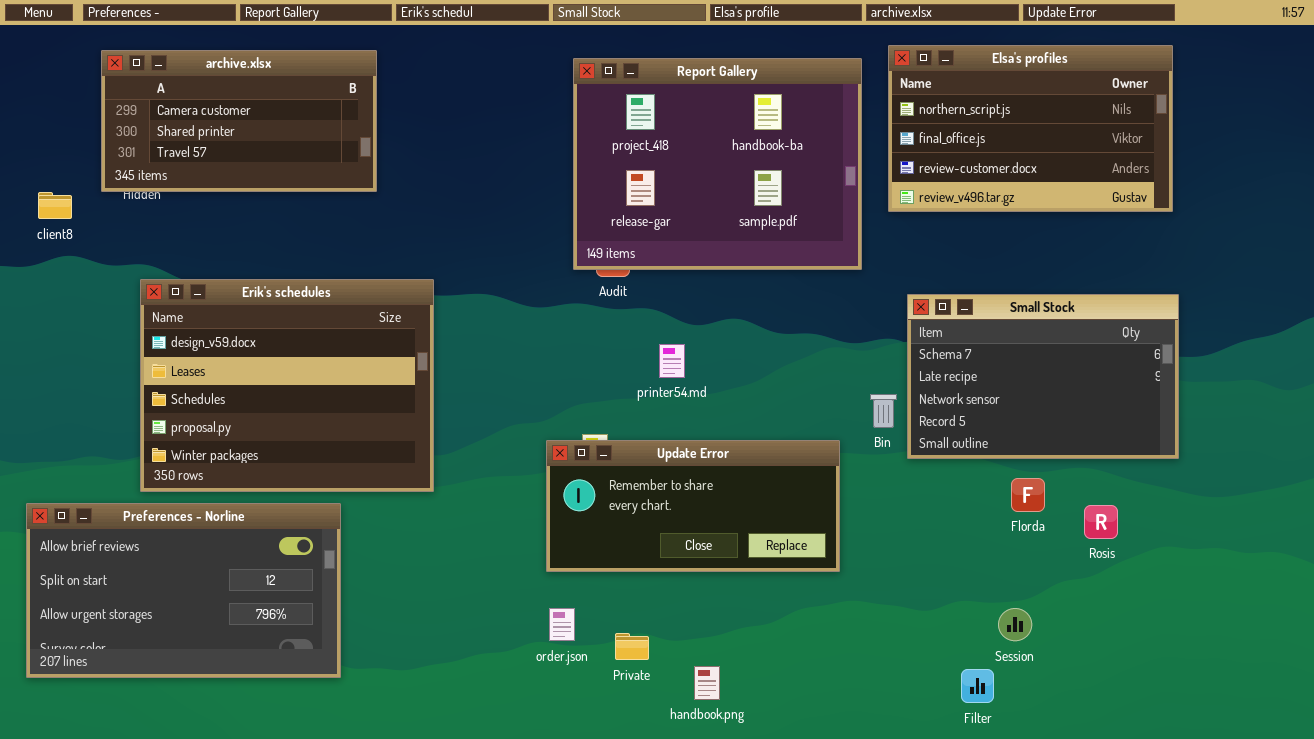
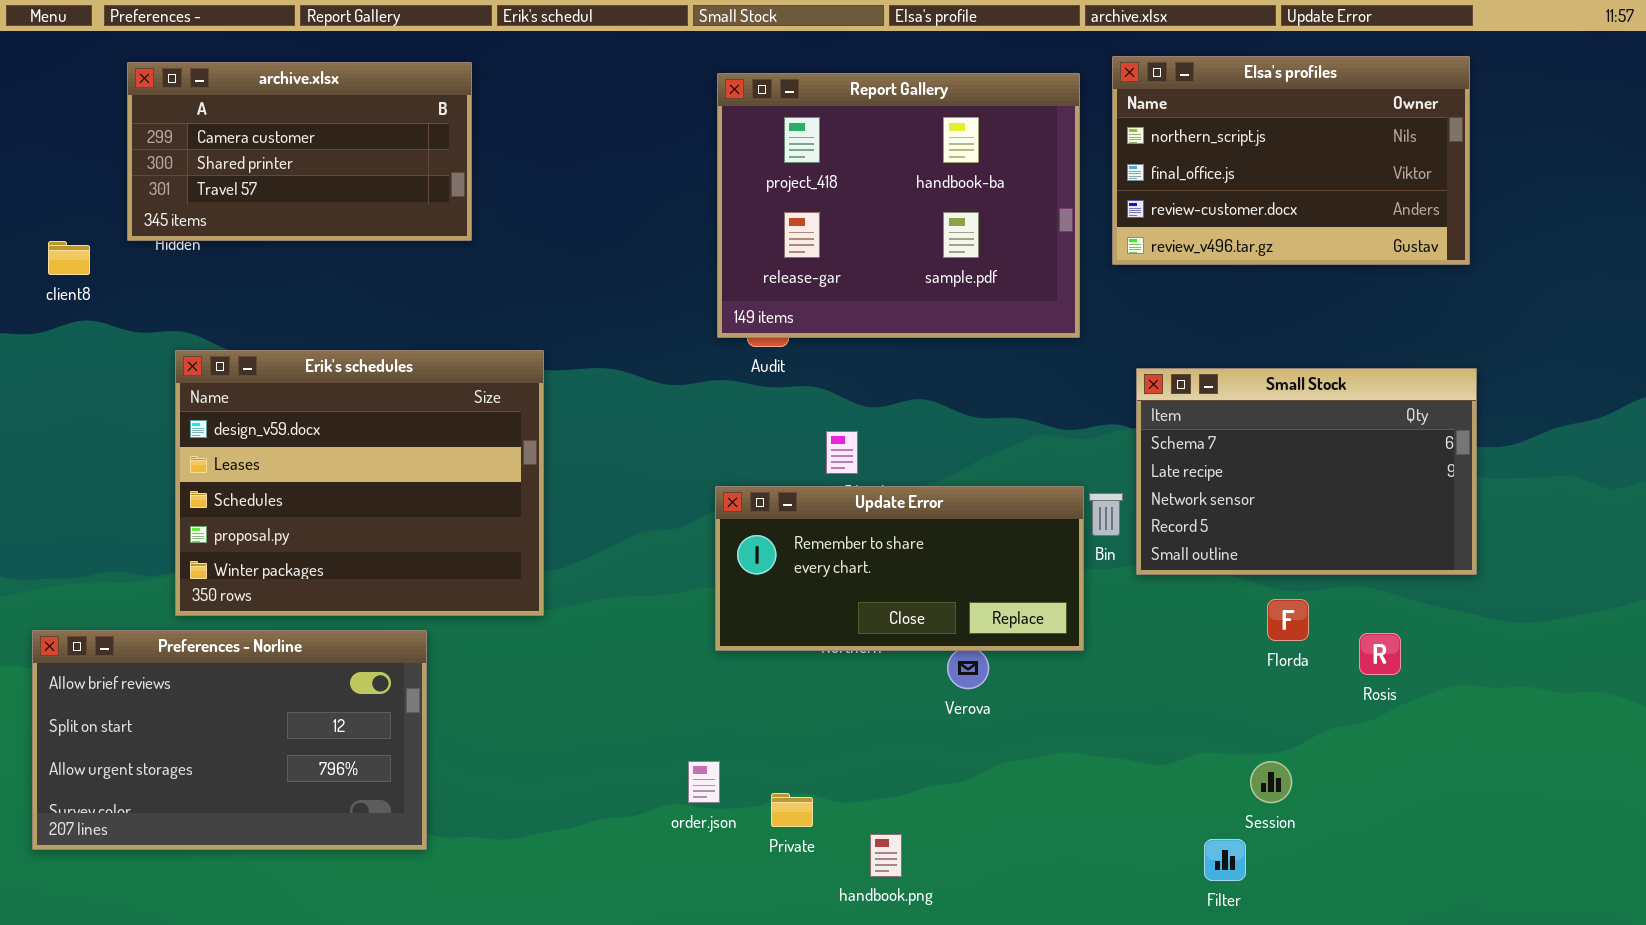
Update Error: [546,440,840,572] -> [715,486,1084,651], moved

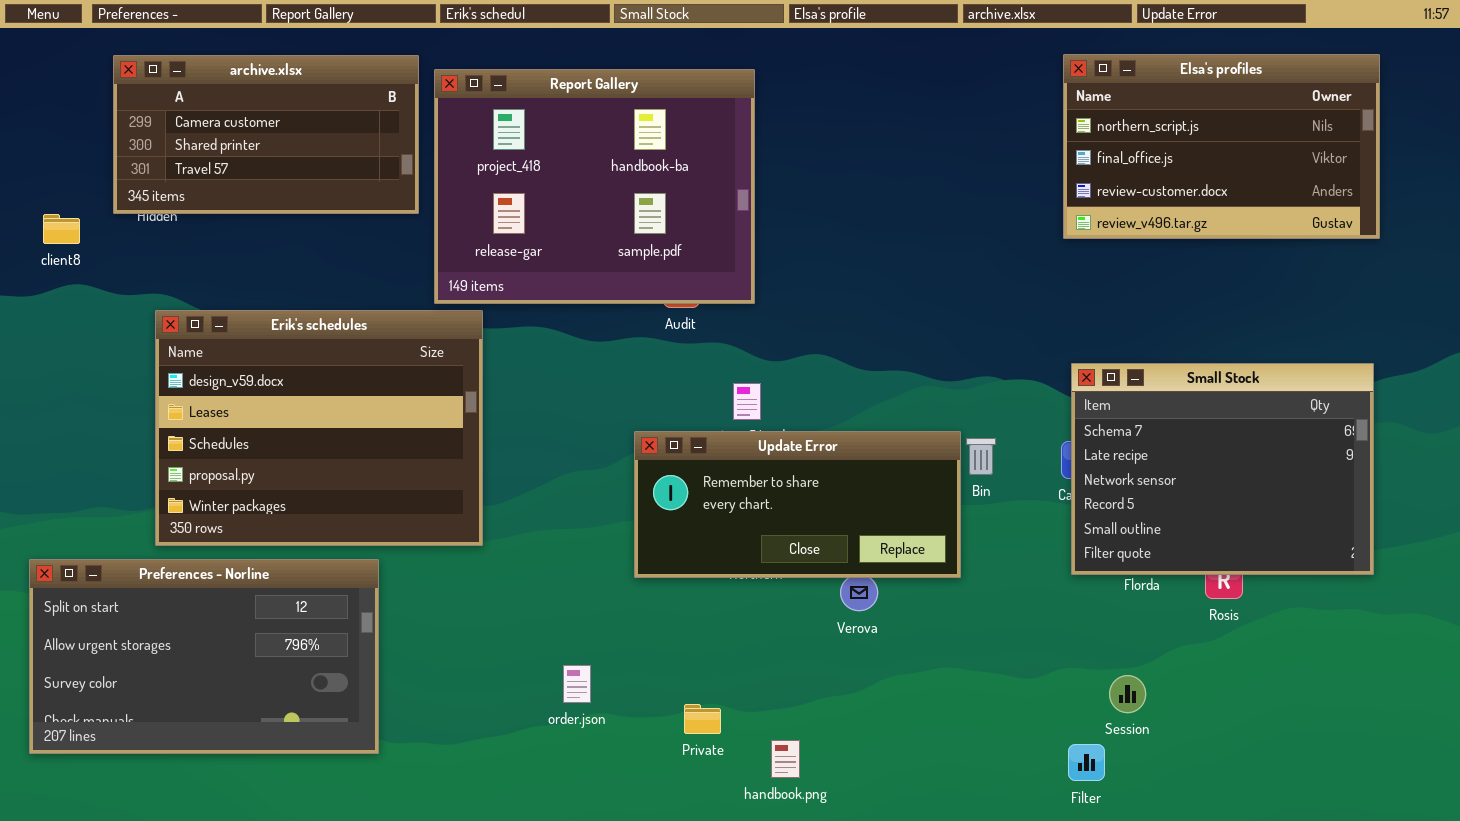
Elsa's profiles: [1112,56,1470,265] -> [1063,54,1380,239], moved
Report Gallery: [717,73,1080,338] -> [434,69,755,304], moved
Small Stock: [1136,368,1477,575] -> [1071,363,1374,575], moved, resized
Preferences - Norline: [32,630,427,850] -> [29,559,379,754], scrolled down 1 row
order.json: [688,761,720,803] -> [563,665,591,703], moved

